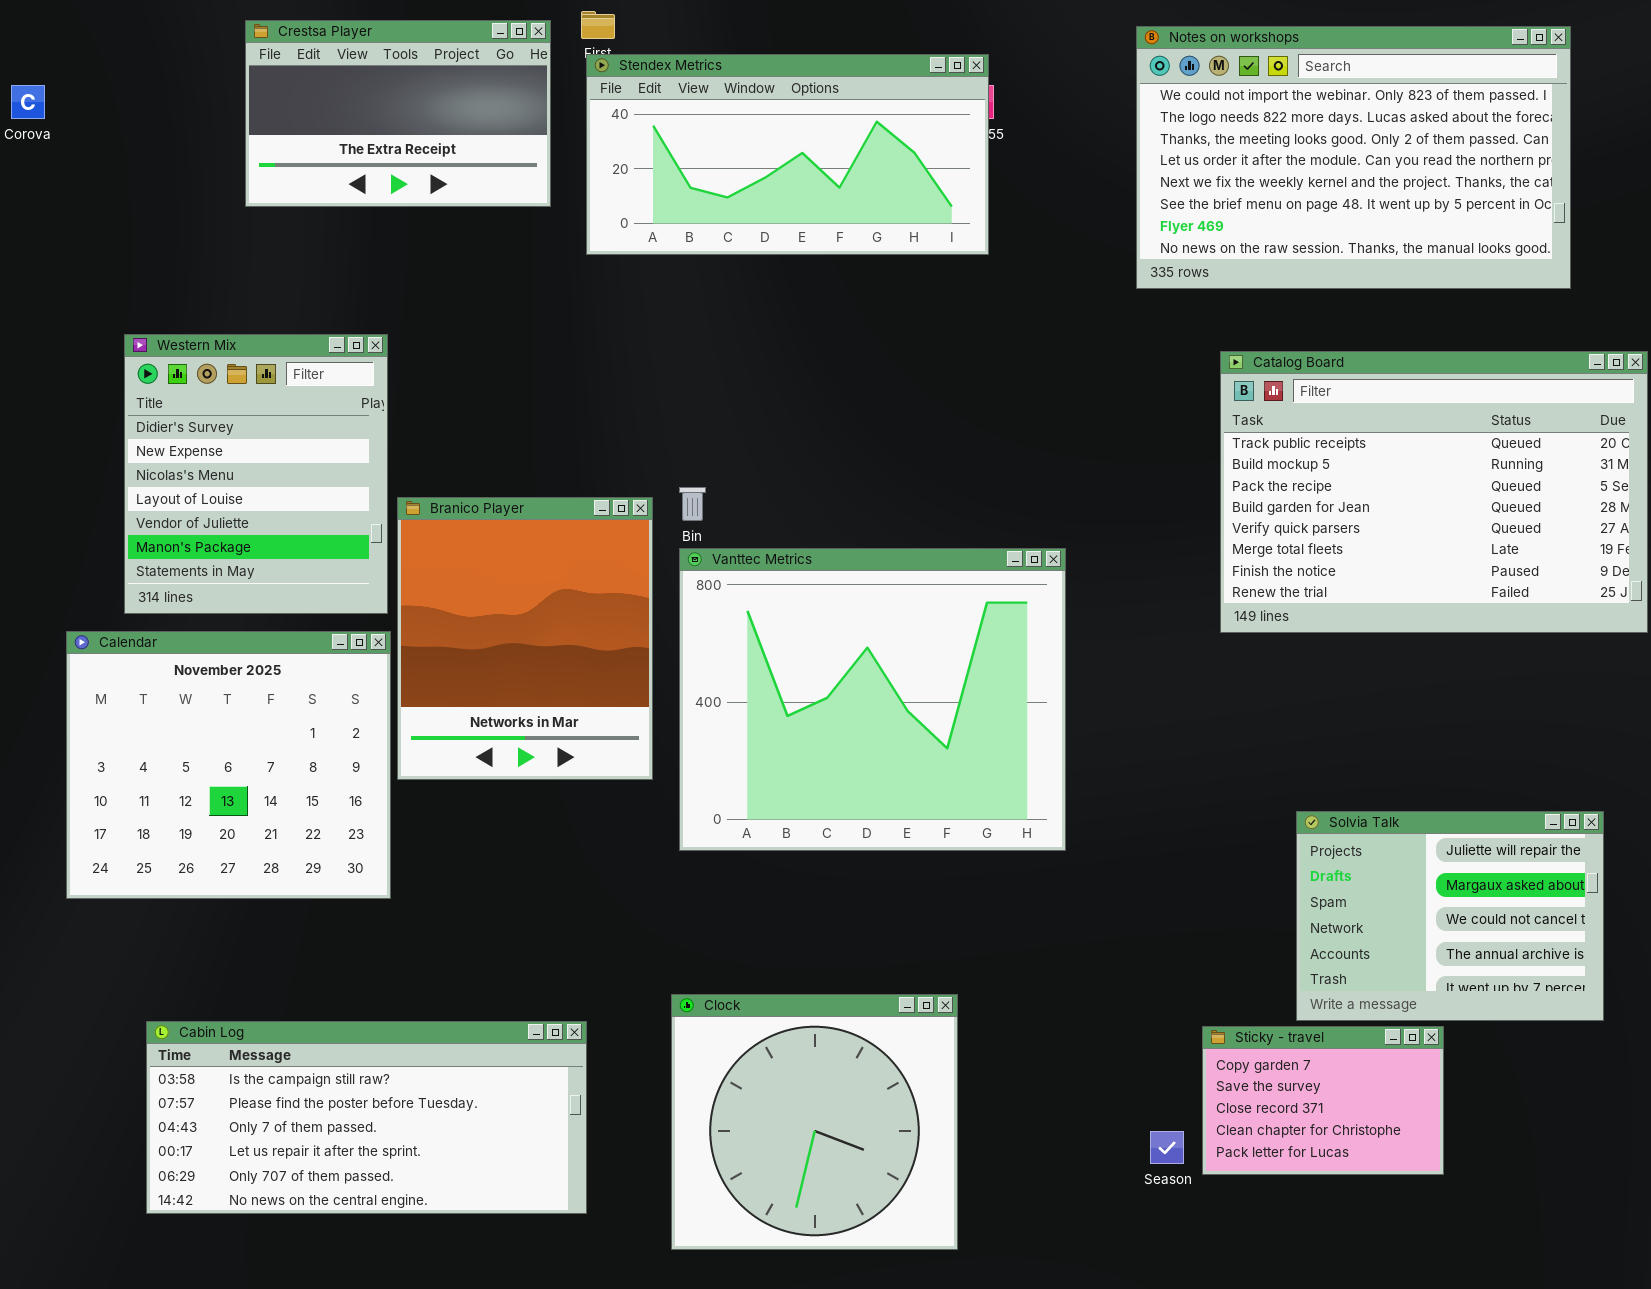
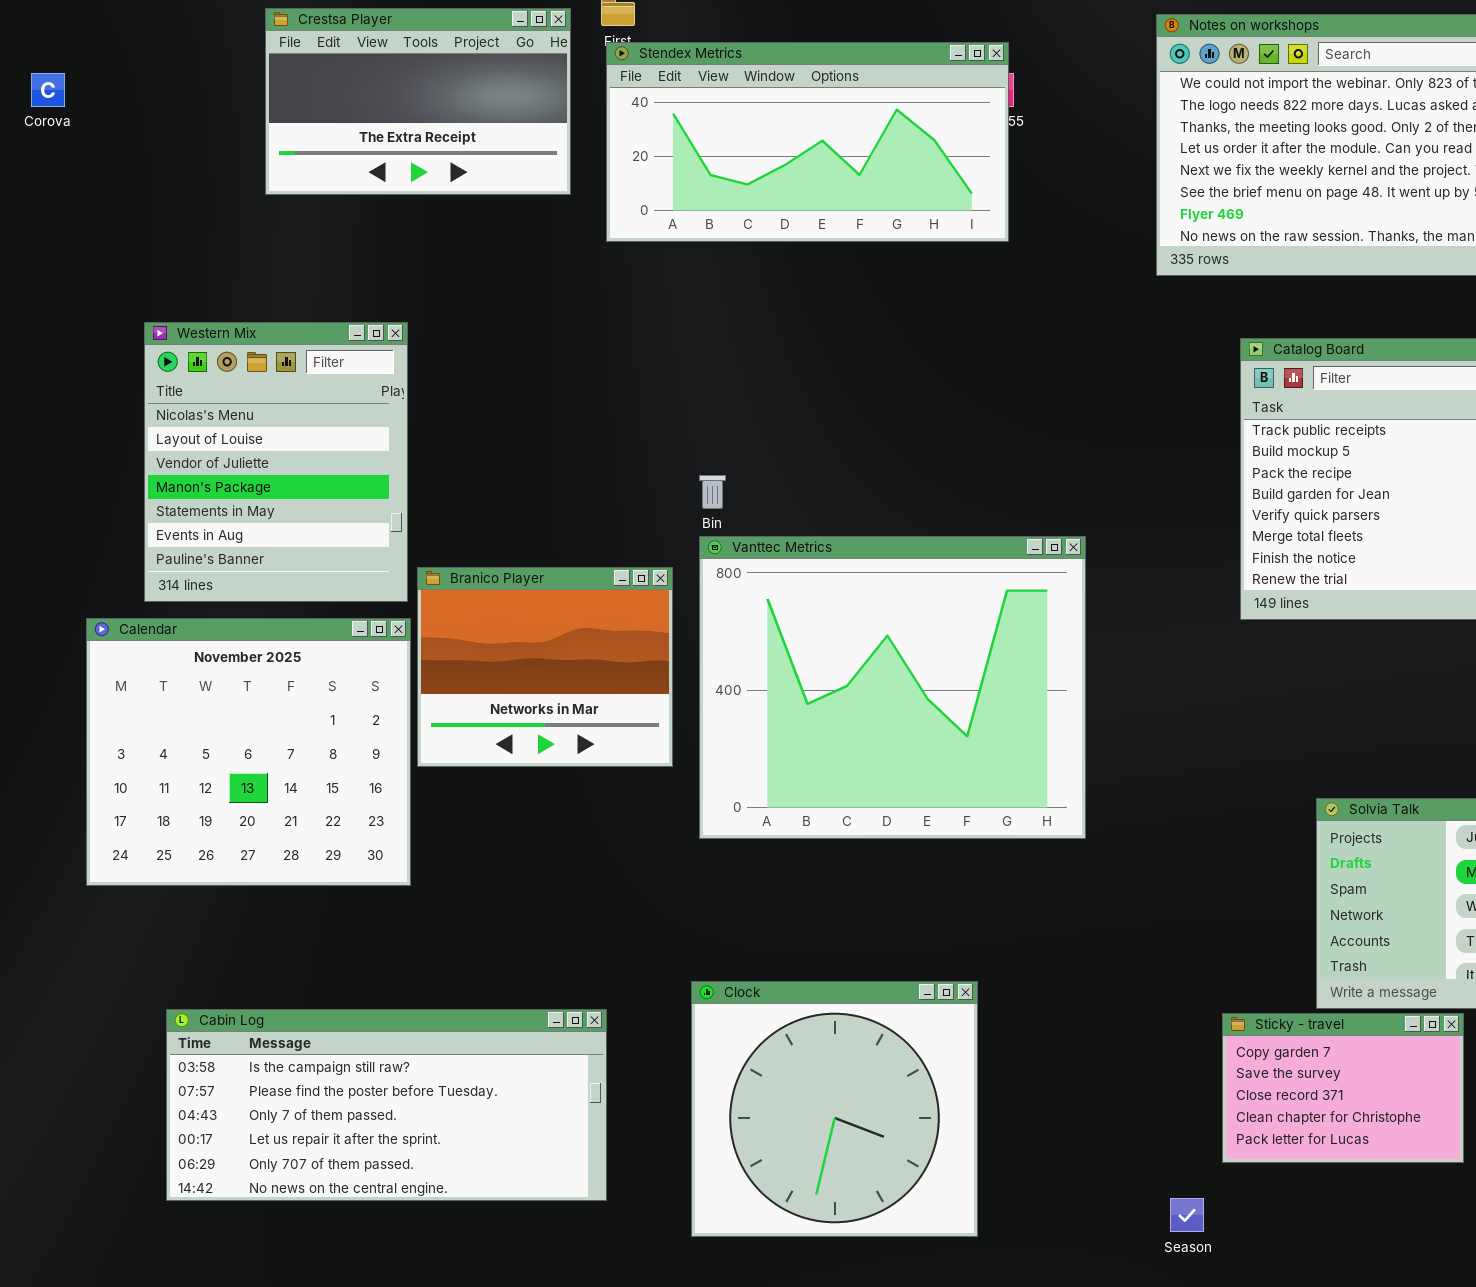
Western Mix: [124,334,388,614] -> [144,322,408,602], scrolled down 2 rows
Branico Player: [397,497,653,780] -> [417,567,673,767], resized
Season: [1150,1131,1184,1164] -> [1170,1198,1204,1232], moved

